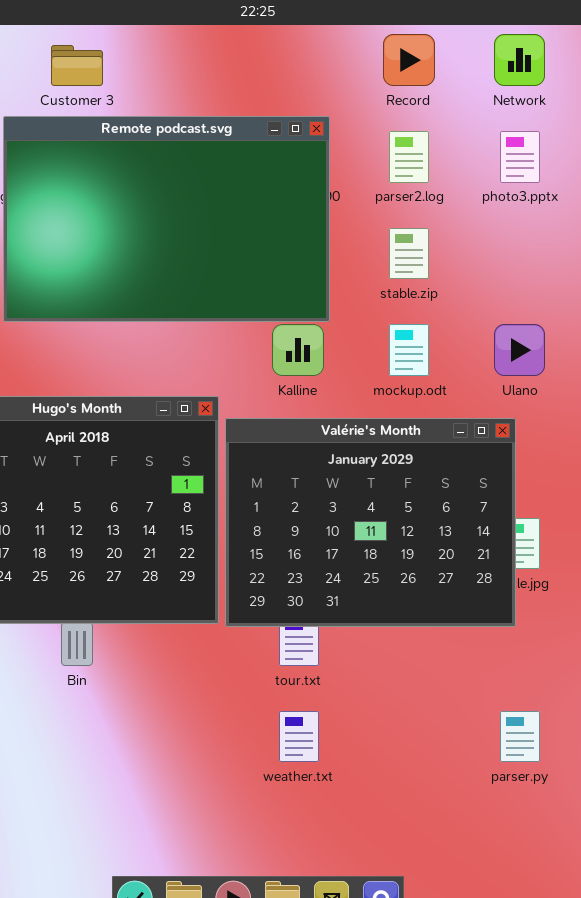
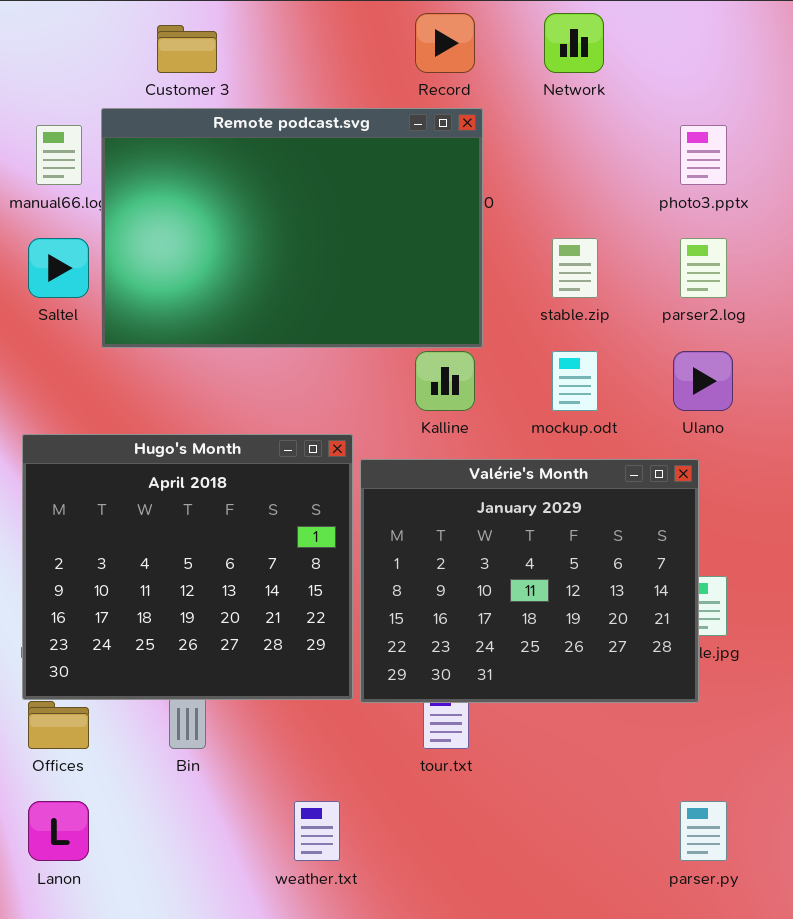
Record: [383,34,435,86] -> [415,13,475,73], moved
Network: [494,34,545,86] -> [544,13,604,73], moved
parser2.log: [389,131,429,183] -> [680,238,727,298], moved
weather.txt: [279,711,319,762] -> [294,801,340,861], moved

